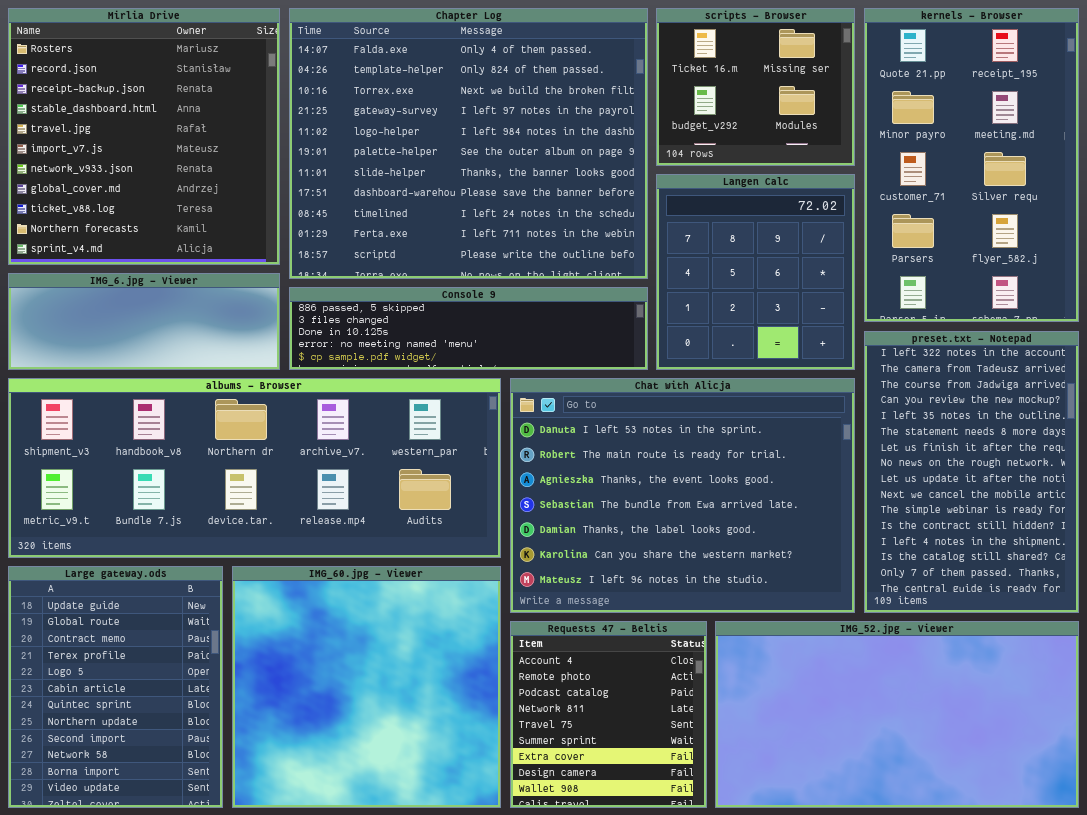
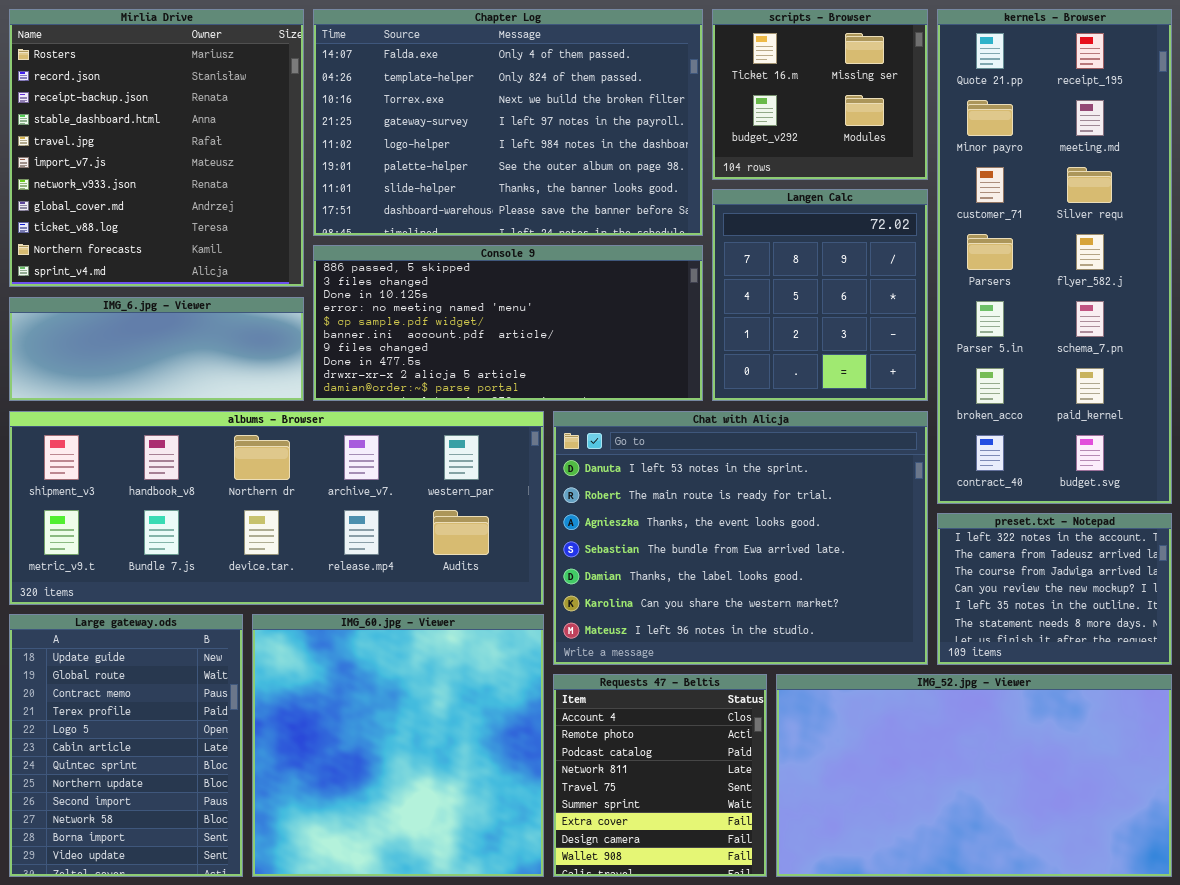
Chapter Log: [289,8,648,279] -> [313,9,703,236], resized
kernels - Browser: [864,8,1079,322] -> [937,9,1172,504], resized
Console 9: [289,287,648,370] -> [313,245,703,401], resized
preset.txt - Notepad: [864,331,1079,613] -> [937,513,1172,665], resized

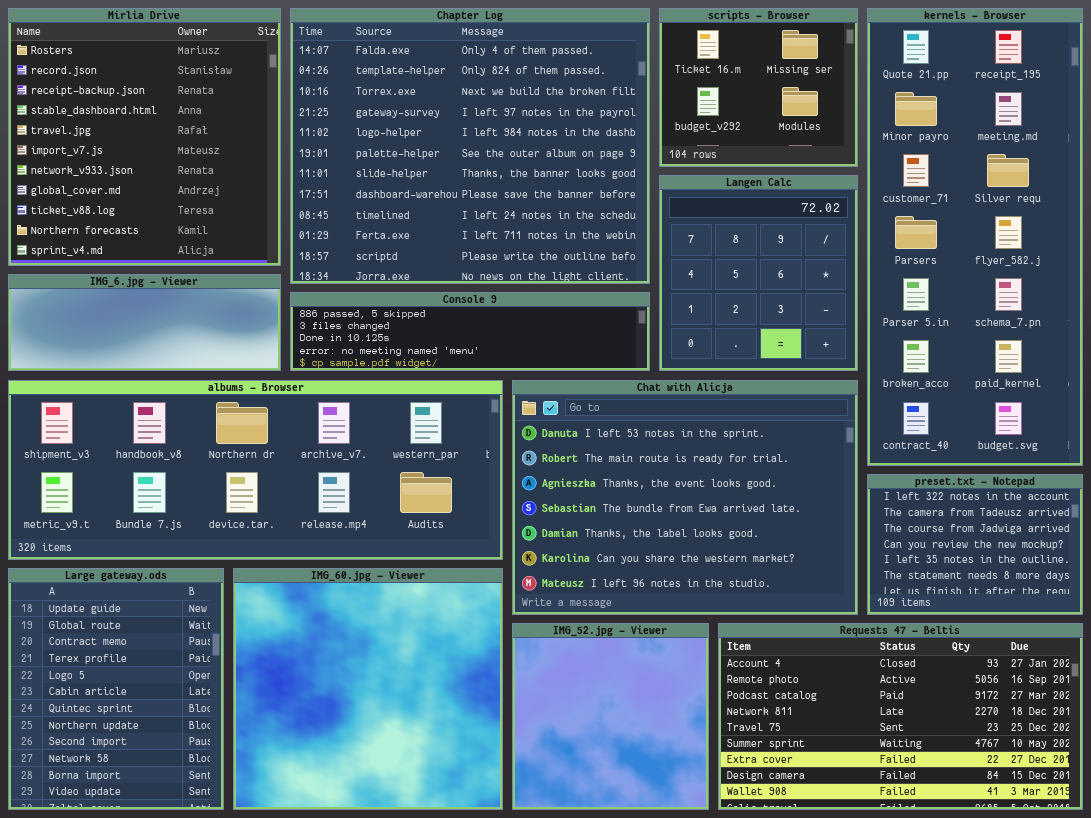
Chapter Log: [313,9,703,236] -> [290,8,650,284], resized
Console 9: [313,245,703,401] -> [290,292,650,371], resized
Requests 47 - Beltis: [553,674,767,877] -> [718,623,1083,810], moved, resized
IMG_52.jpg - Viewer: [776,674,1172,877] -> [512,623,709,810], moved, resized

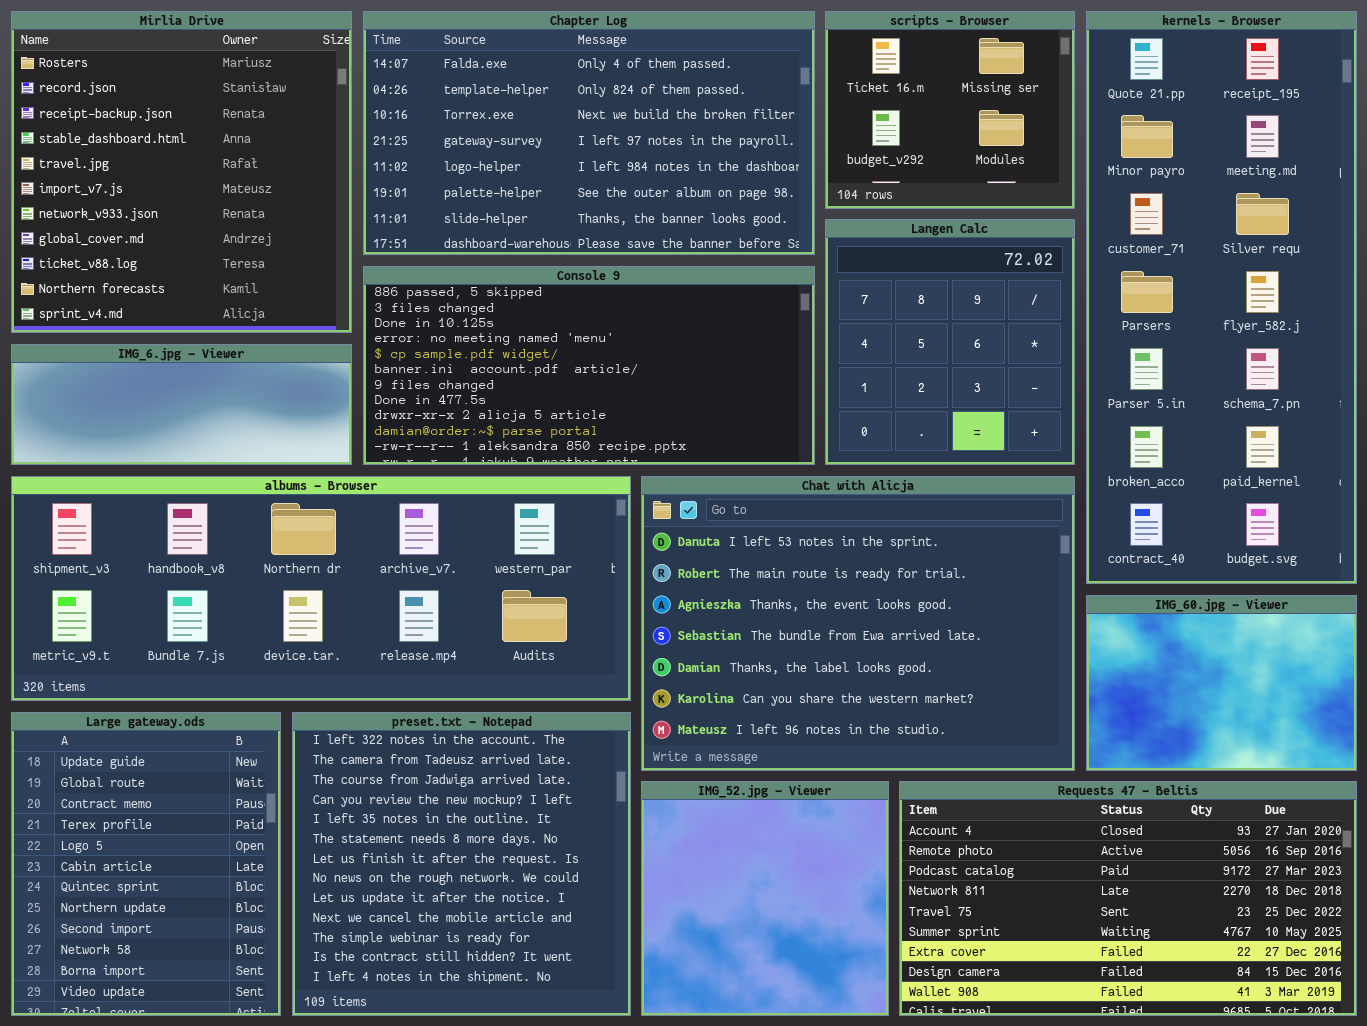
Chapter Log: [290,8,650,284] -> [363,11,815,255], resized
Console 9: [290,292,650,371] -> [363,266,815,465], resized
preset.txt - Notepad: [867,474,1083,615] -> [292,712,631,1016], moved, resized
IMG_60.jpg - Viewer: [233,568,503,810] -> [1086,595,1357,771], moved, resized

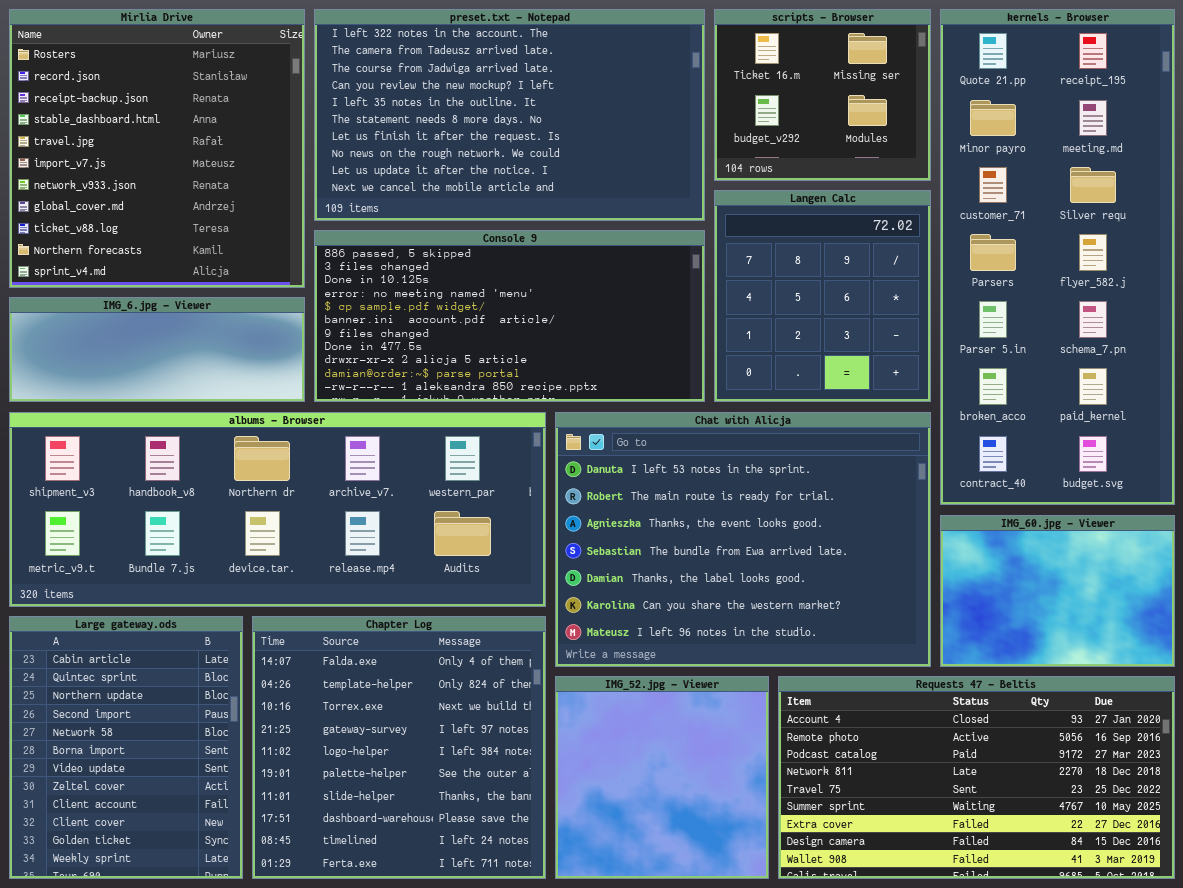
Chapter Log: [363,11,815,255] -> [252,616,546,879], moved, resized
Large gateway.ods: [11,712,281,1016] -> [9,616,243,879], scrolled down 5 rows
preset.txt - Notepad: [292,712,631,1016] -> [314,9,705,221], moved, resized

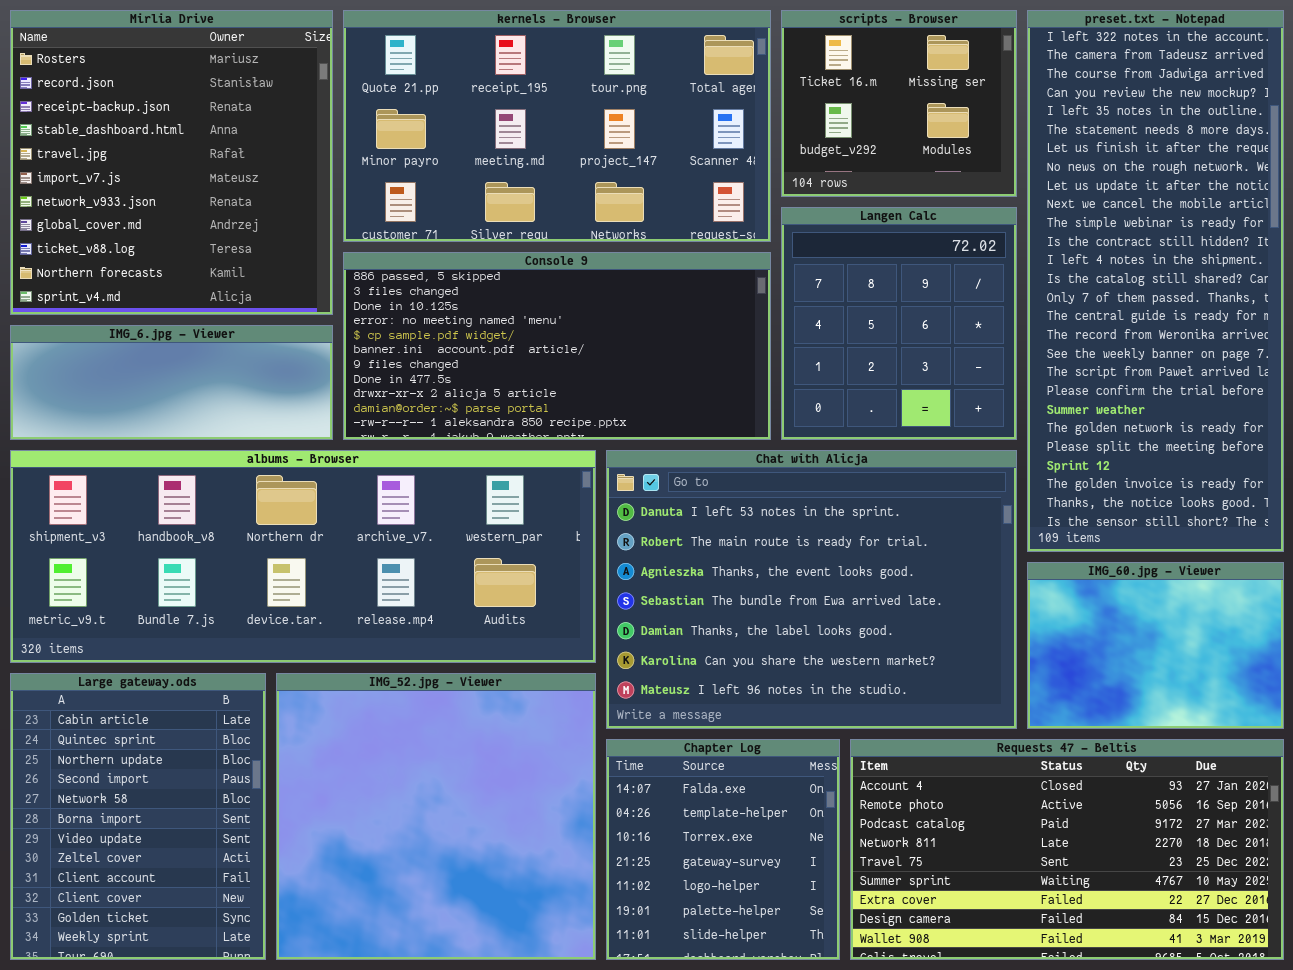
preset.txt - Notepad: [314,9,705,221] -> [1027,10,1284,552], moved, resized
kernels - Browser: [940,9,1175,505] -> [343,10,771,242], moved, resized
Chapter Log: [252,616,546,879] -> [606,739,840,960], moved, resized
IMG_52.jpg - Viewer: [555,676,769,879] -> [276,673,596,960], moved, resized

